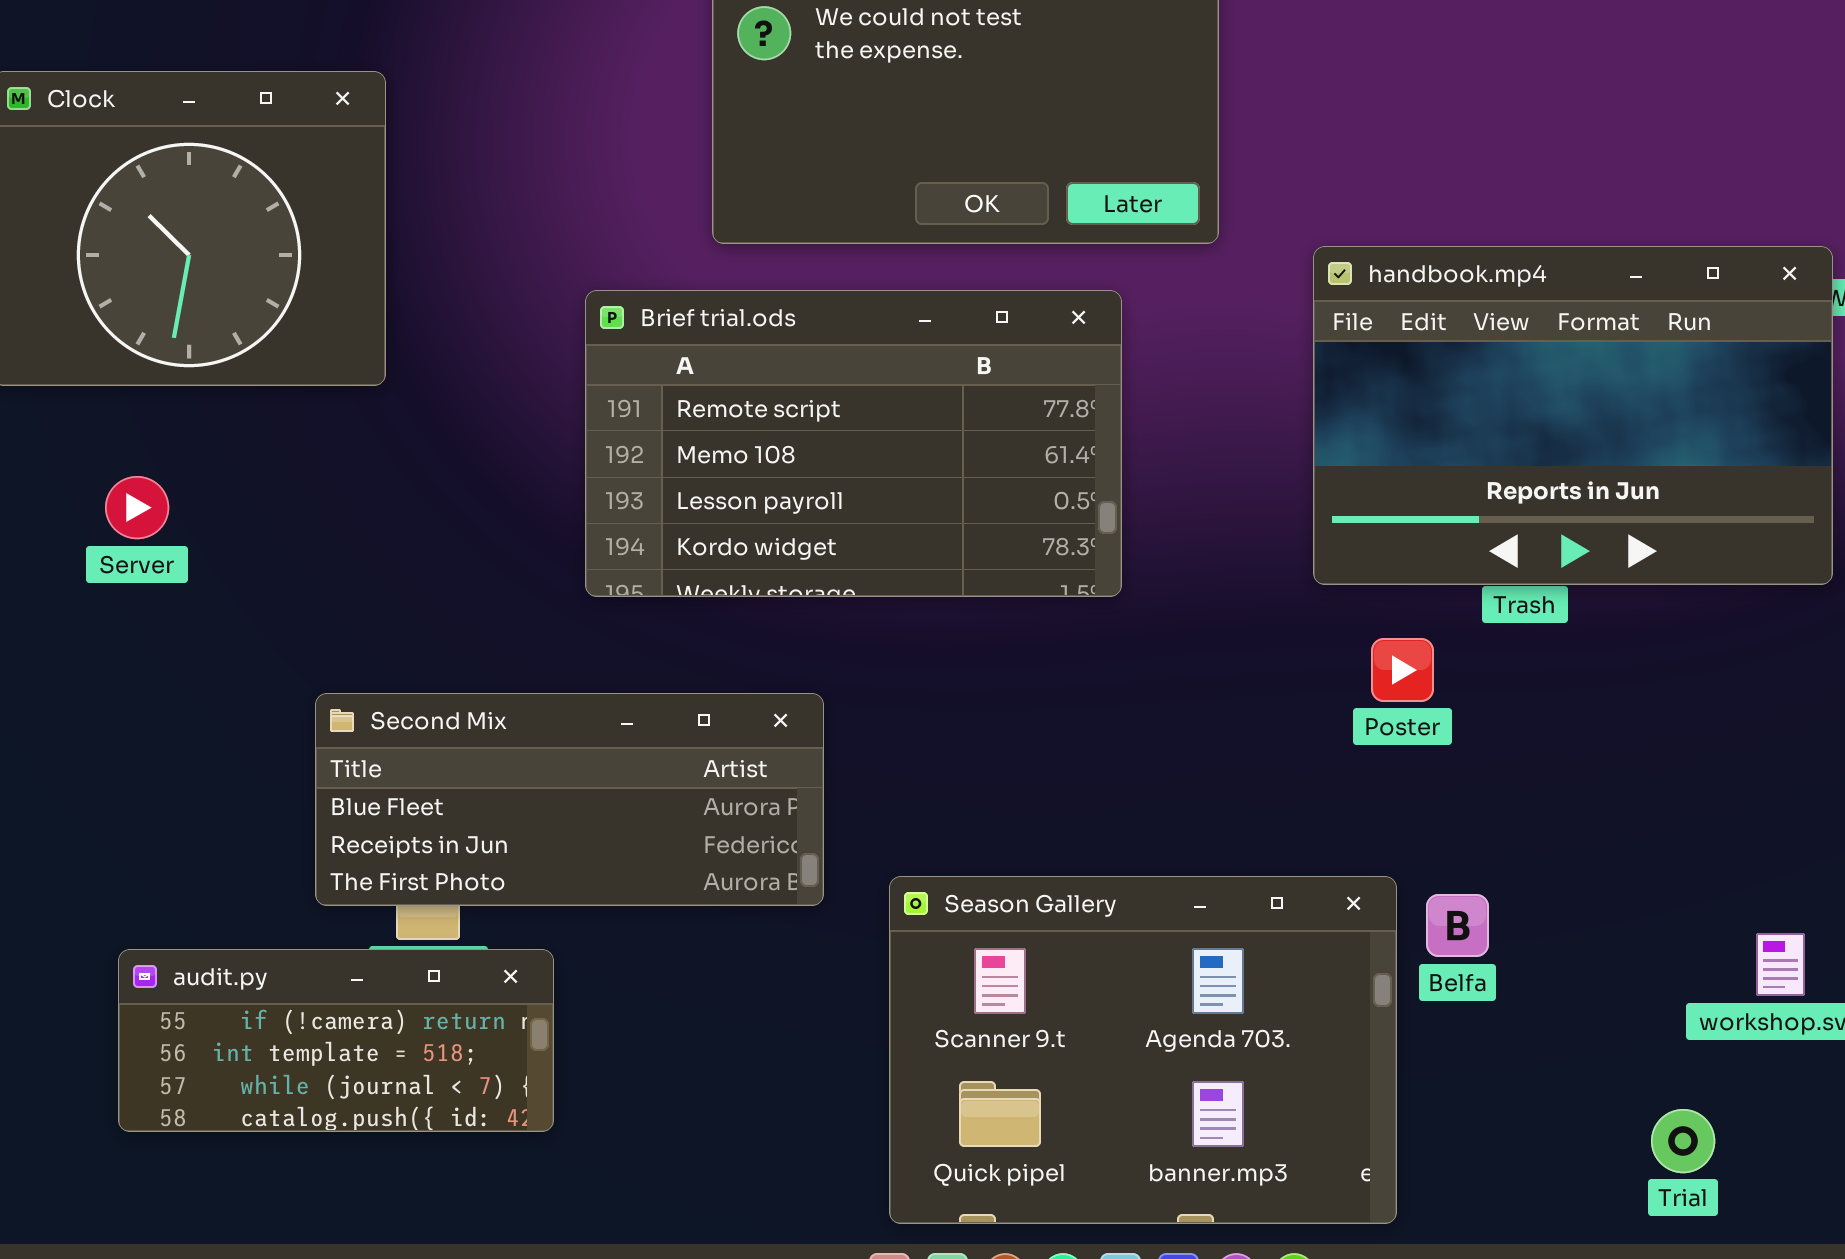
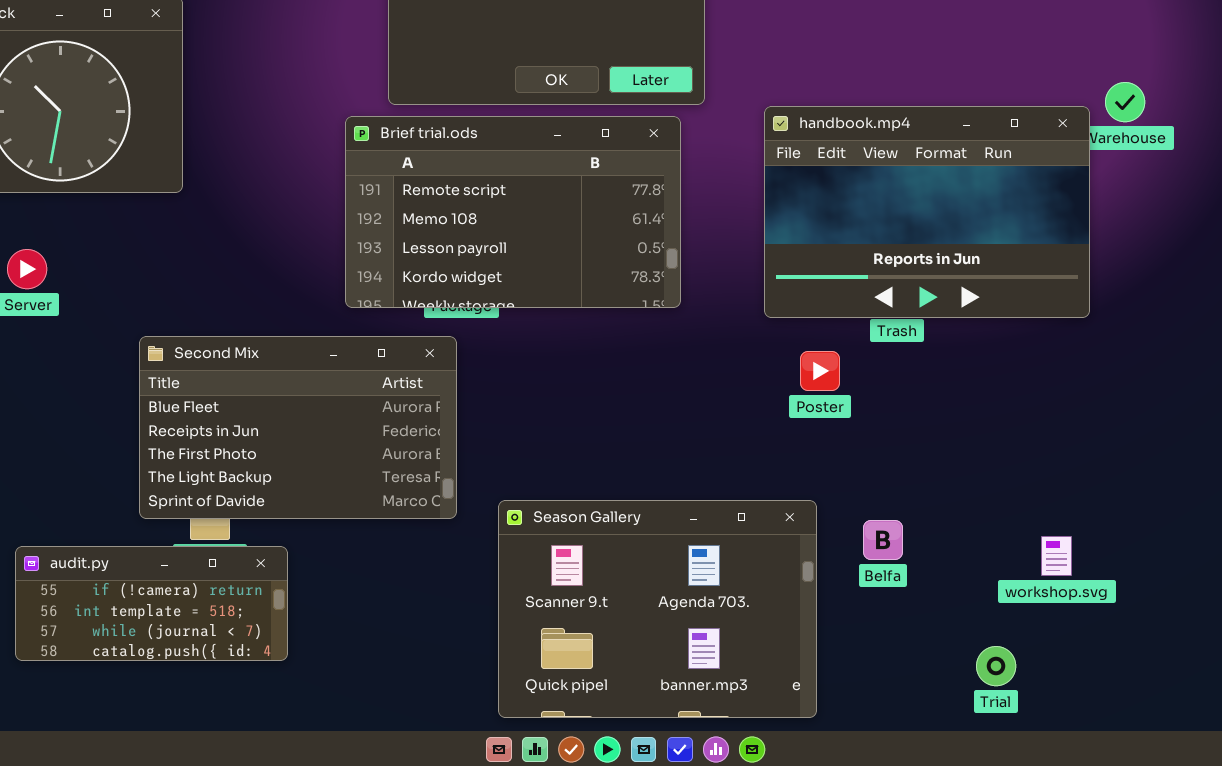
Brief trial.ods: [585,290,1122,597] -> [345,116,681,308], moved
Second Mix: [315,693,824,906] -> [139,336,457,519], resized
Belfa: [1426,894,1489,957] -> [863,520,903,560], moved

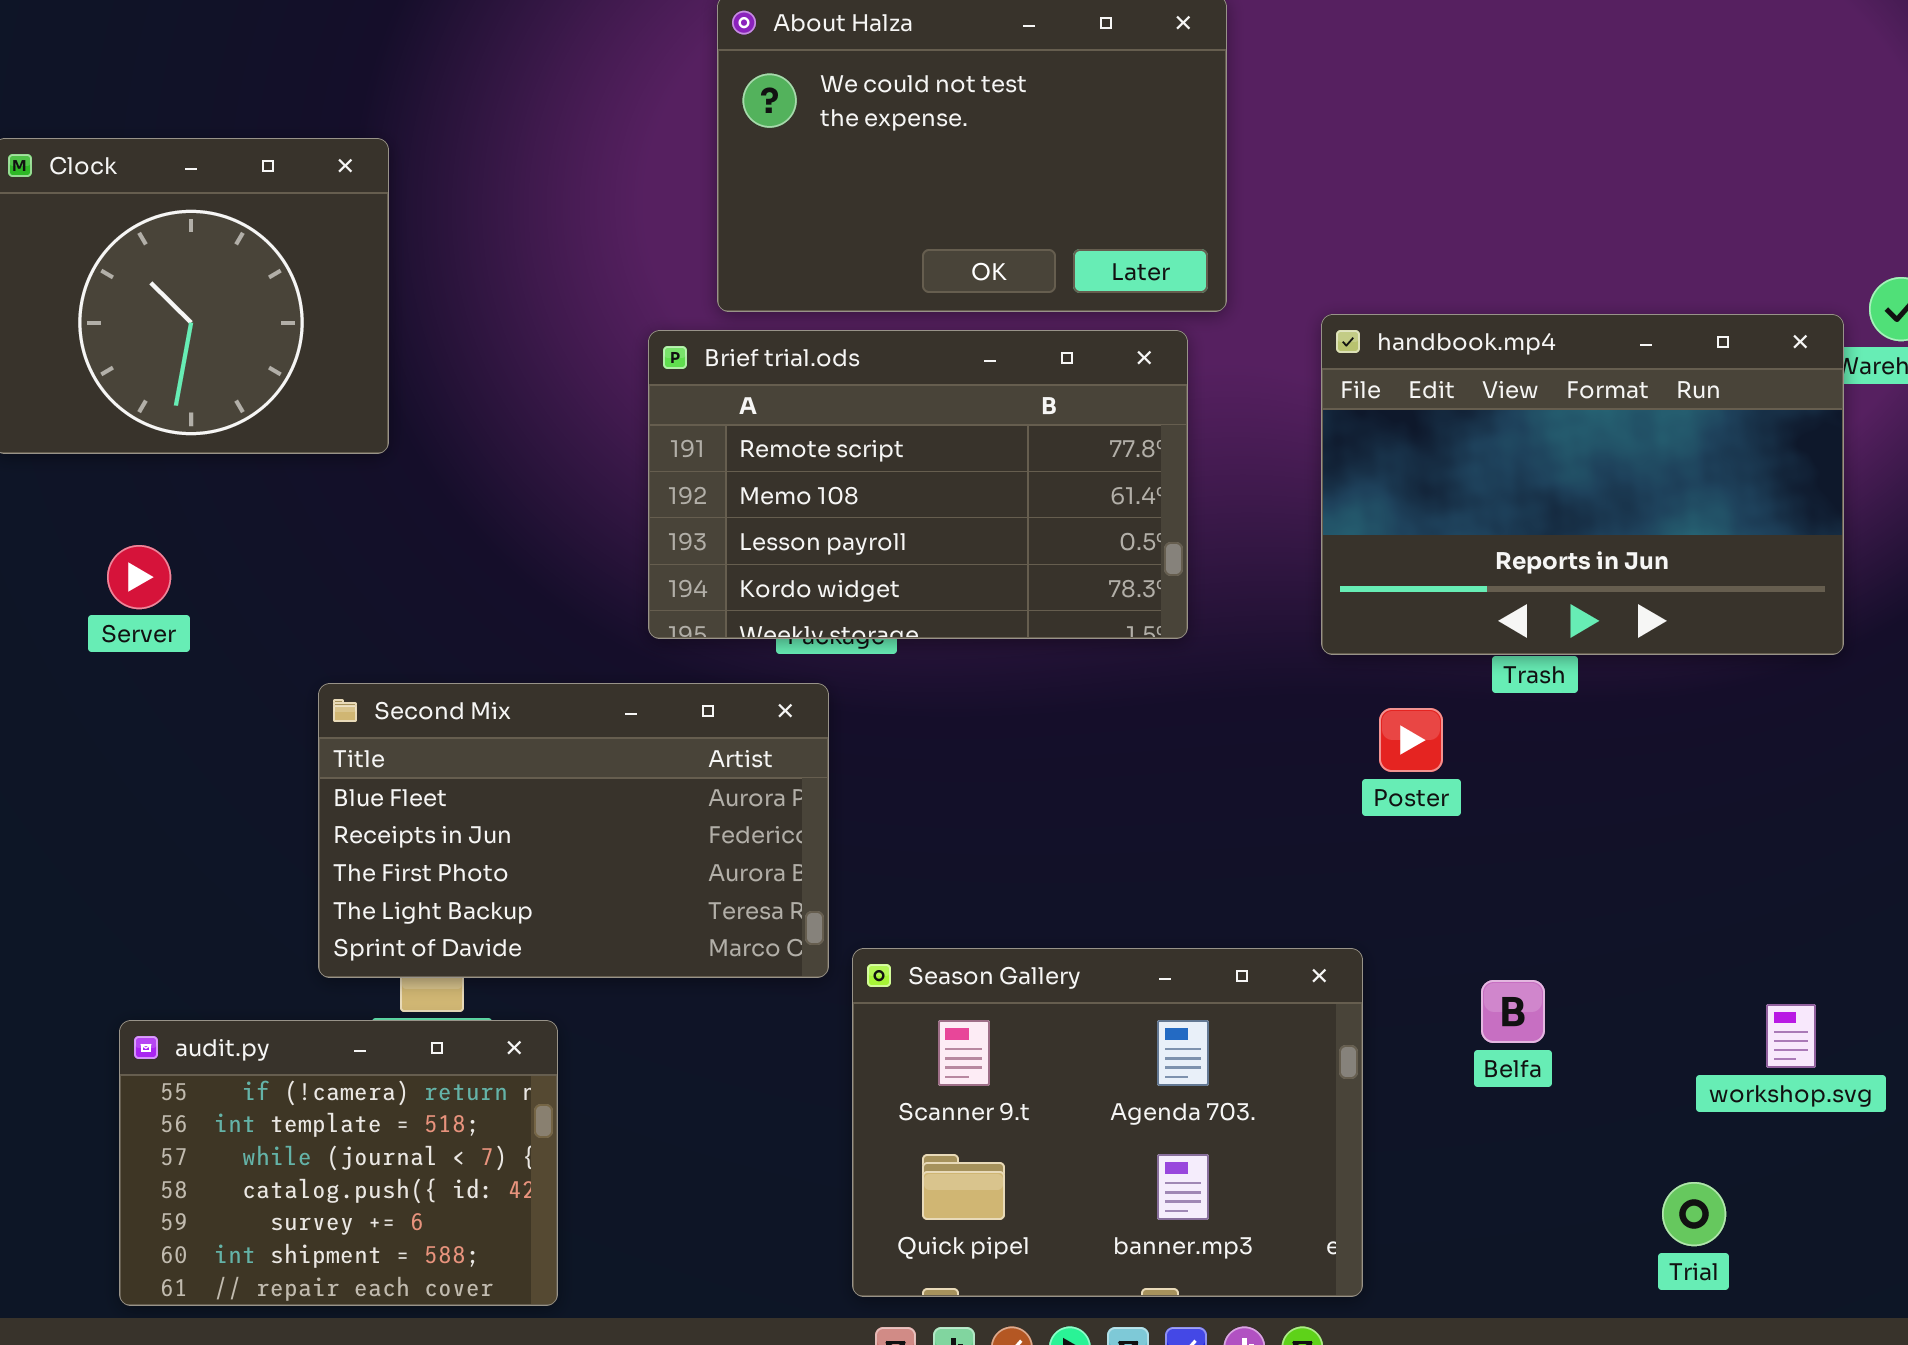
Season Gallery: [498,500,817,718] -> [852,948,1363,1297], moved
audit.py: [15,546,288,661] -> [119,1020,558,1306], resized

